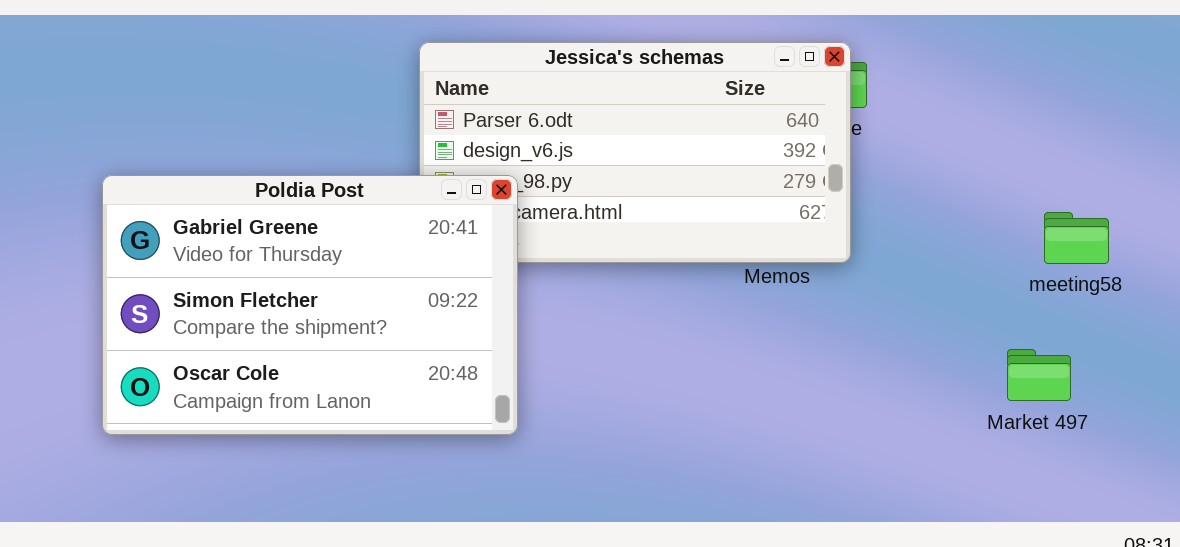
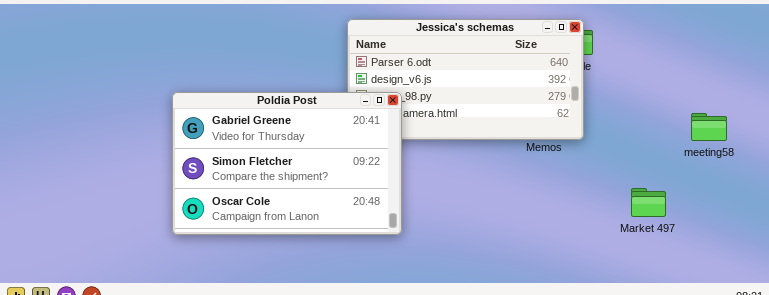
Market 497: [1007,349,1071,401] -> [631,188,666,217], moved

